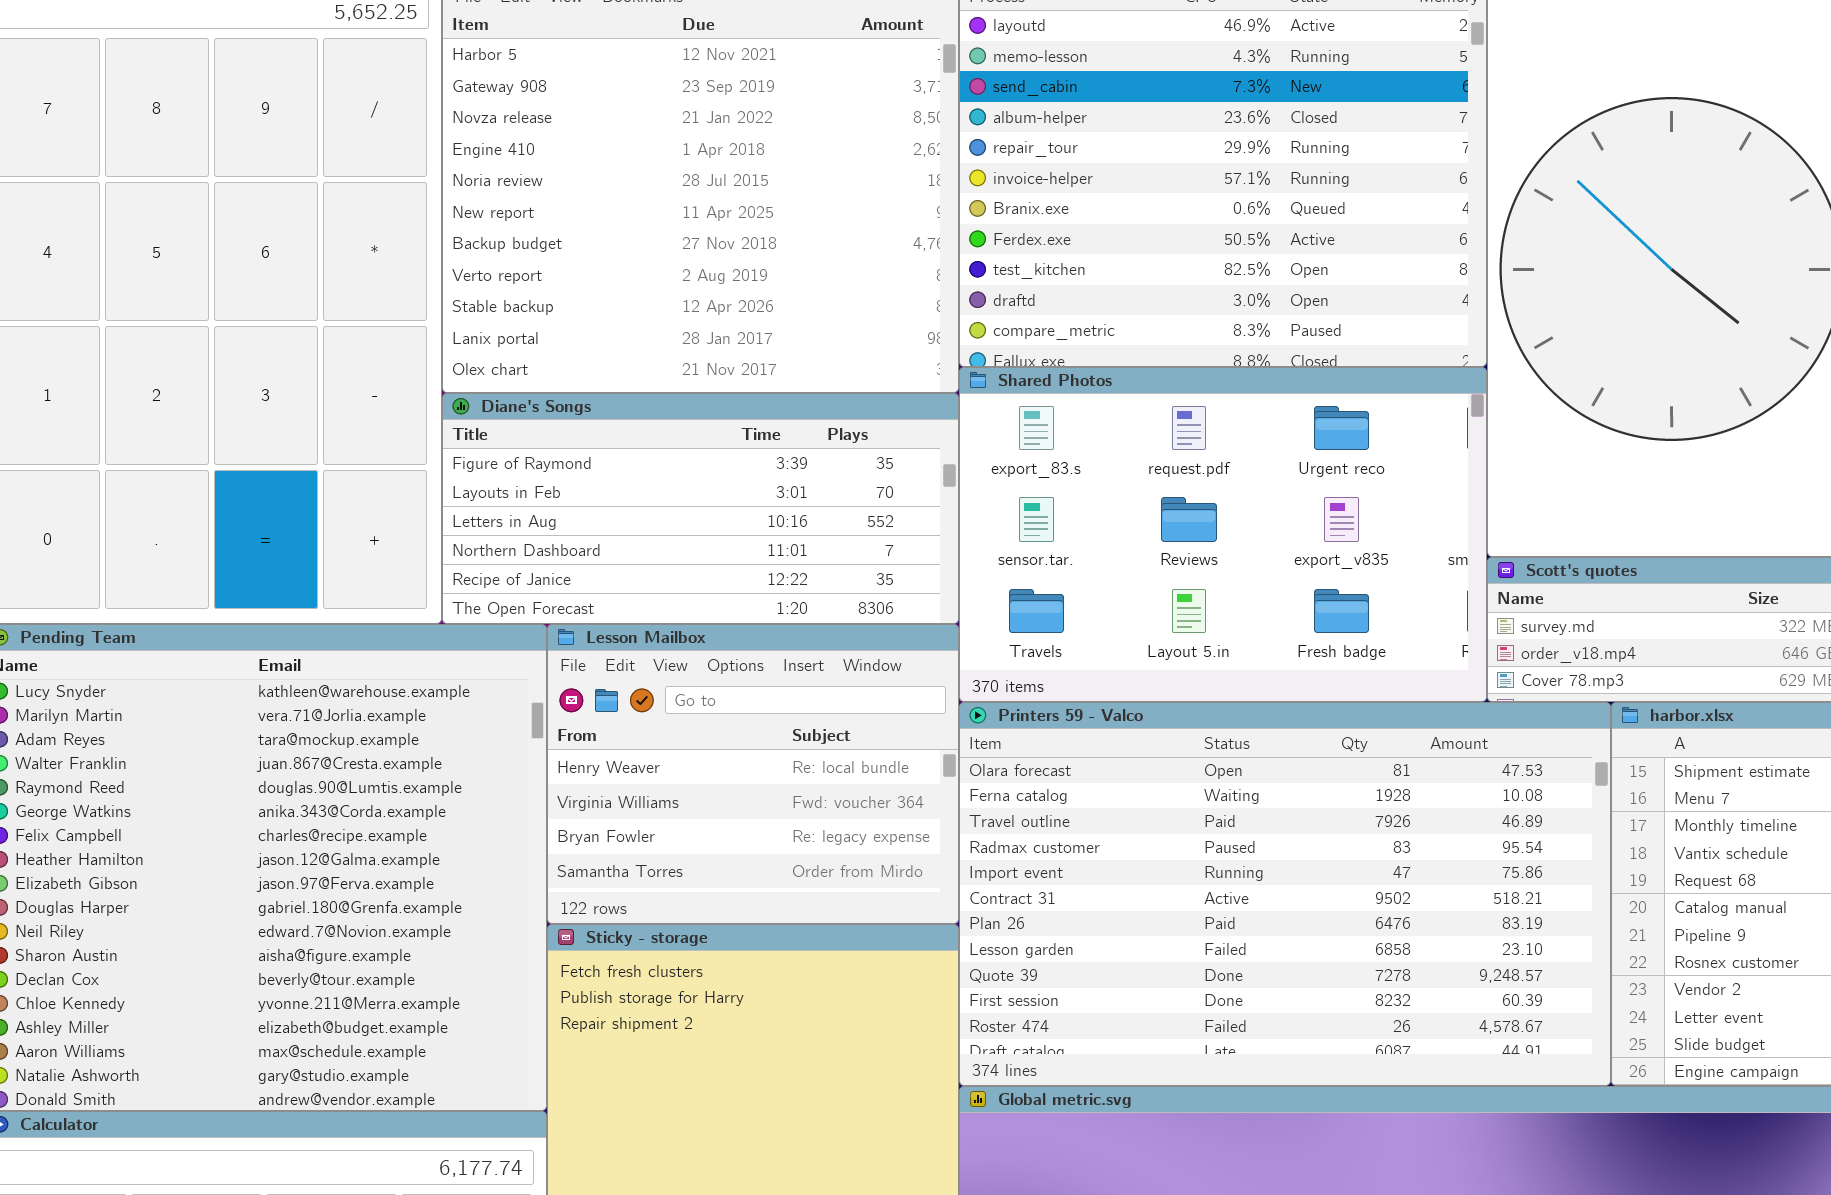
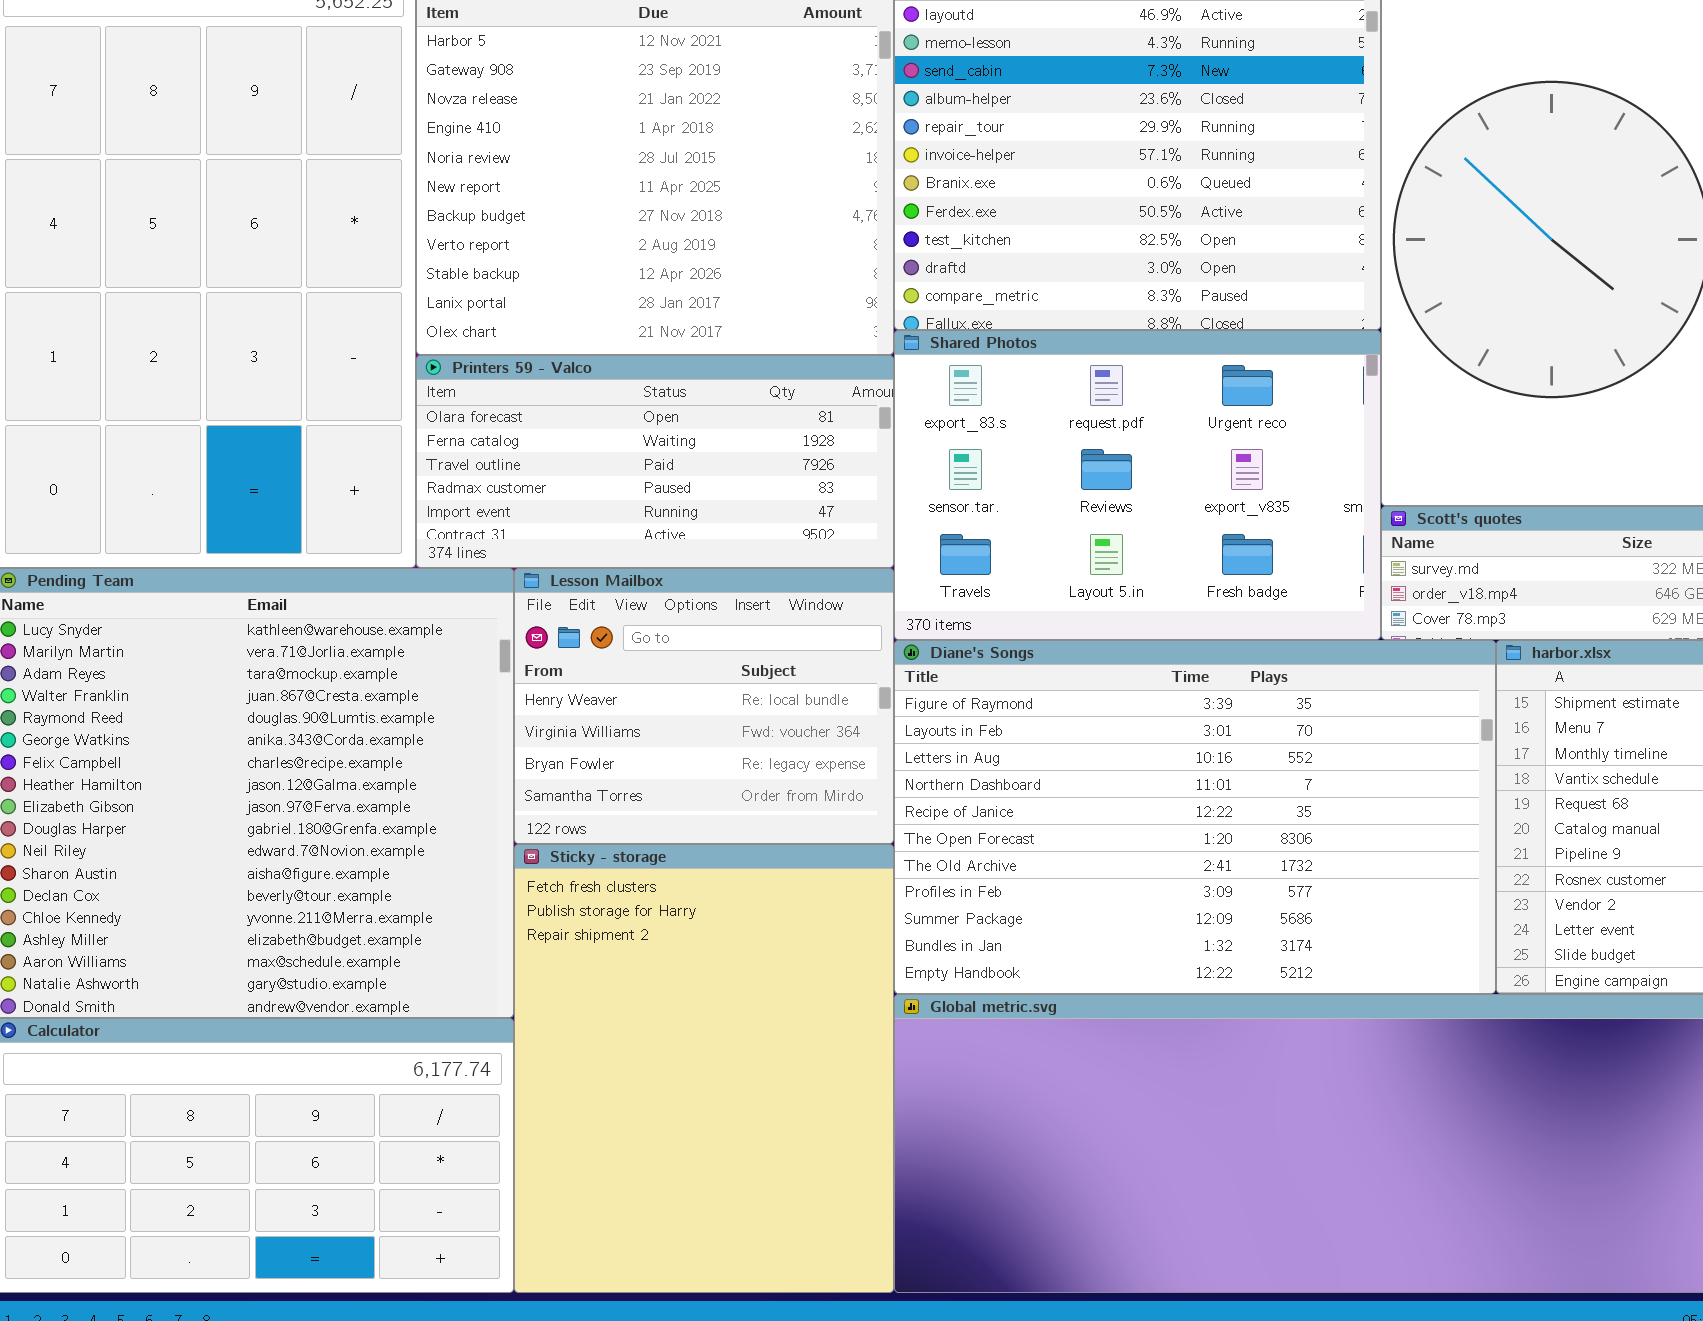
Diane's Songs: [442,393,959,624] -> [894,640,1496,994], moved, resized
Printers 59 - Valco: [959,702,1611,1086] -> [416,355,894,568], moved, resized

